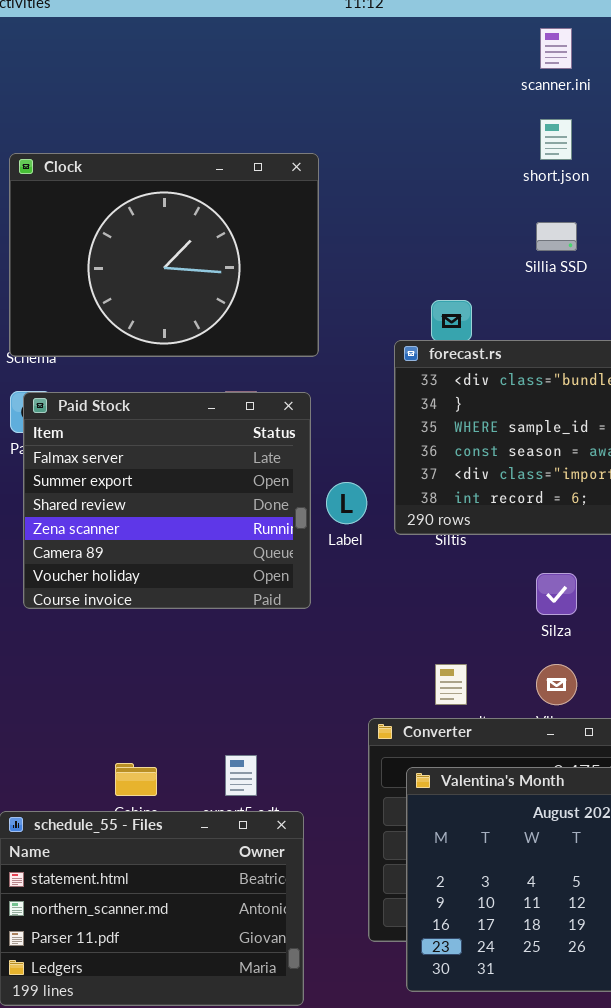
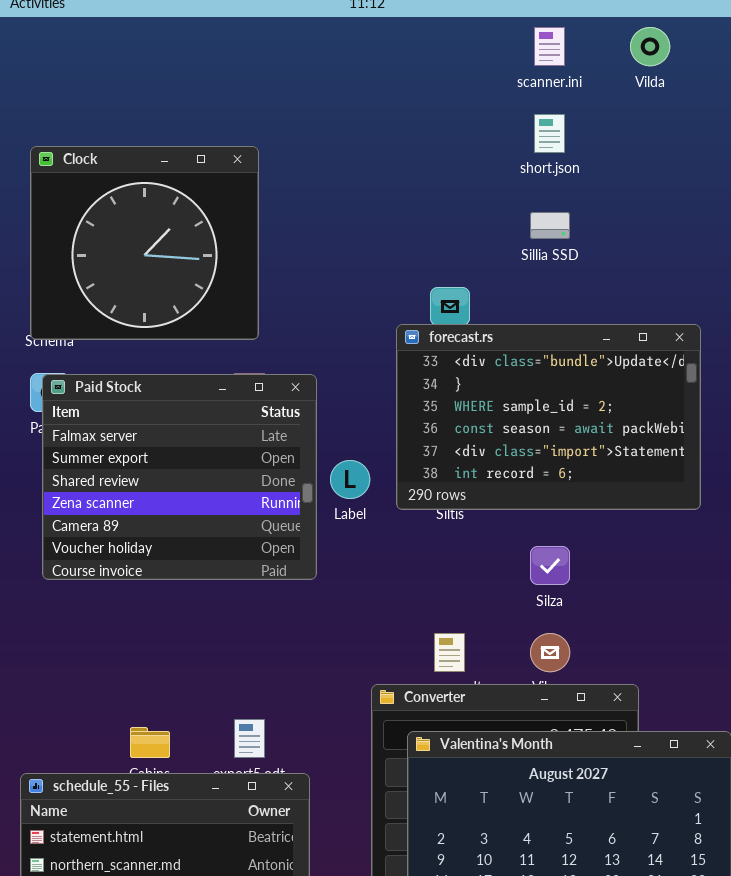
Clock: [9,153,319,357] -> [30,146,259,340], resized

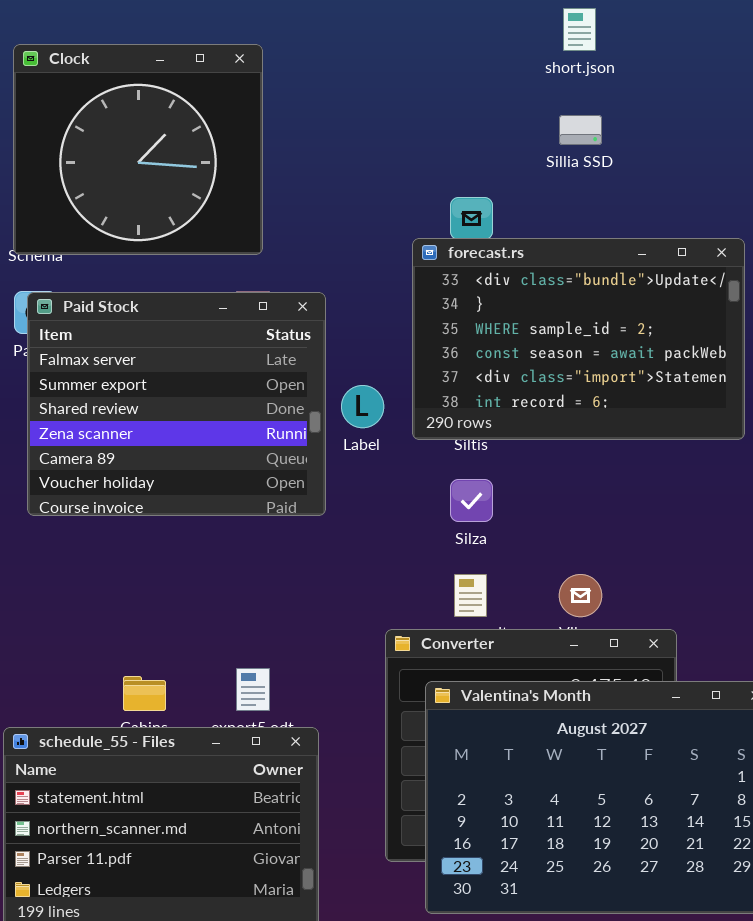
Silza: [530,546,570,585] -> [450,479,493,522], moved

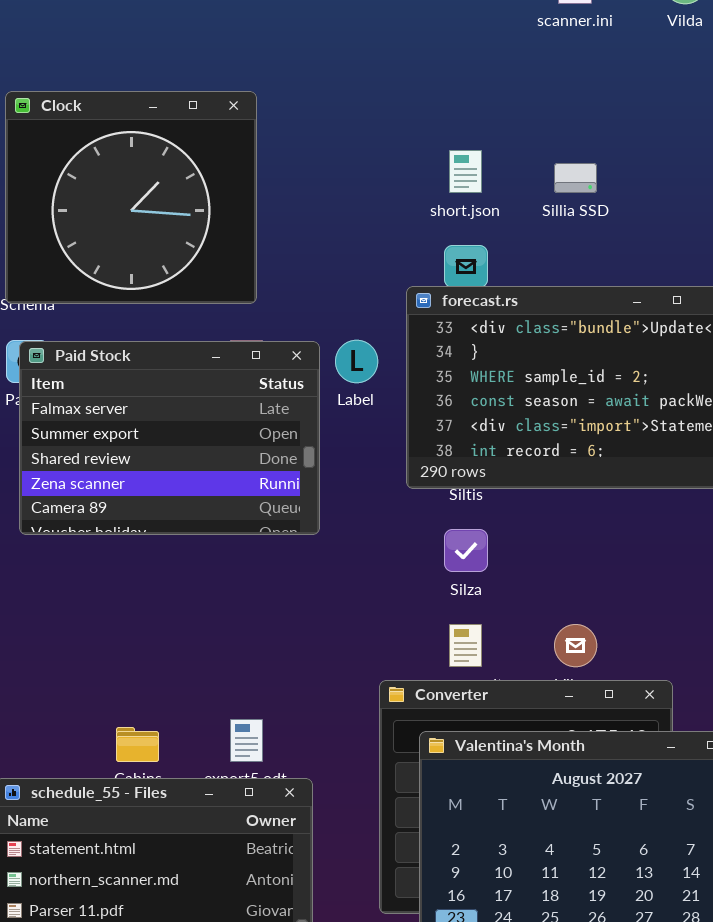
short.json: [563,8,596,51] -> [449,150,482,193], moved
Paid Stock: [27,292,326,516] -> [19,341,320,535], resized
Label: [341,385,384,428] -> [335,340,378,383], moved

